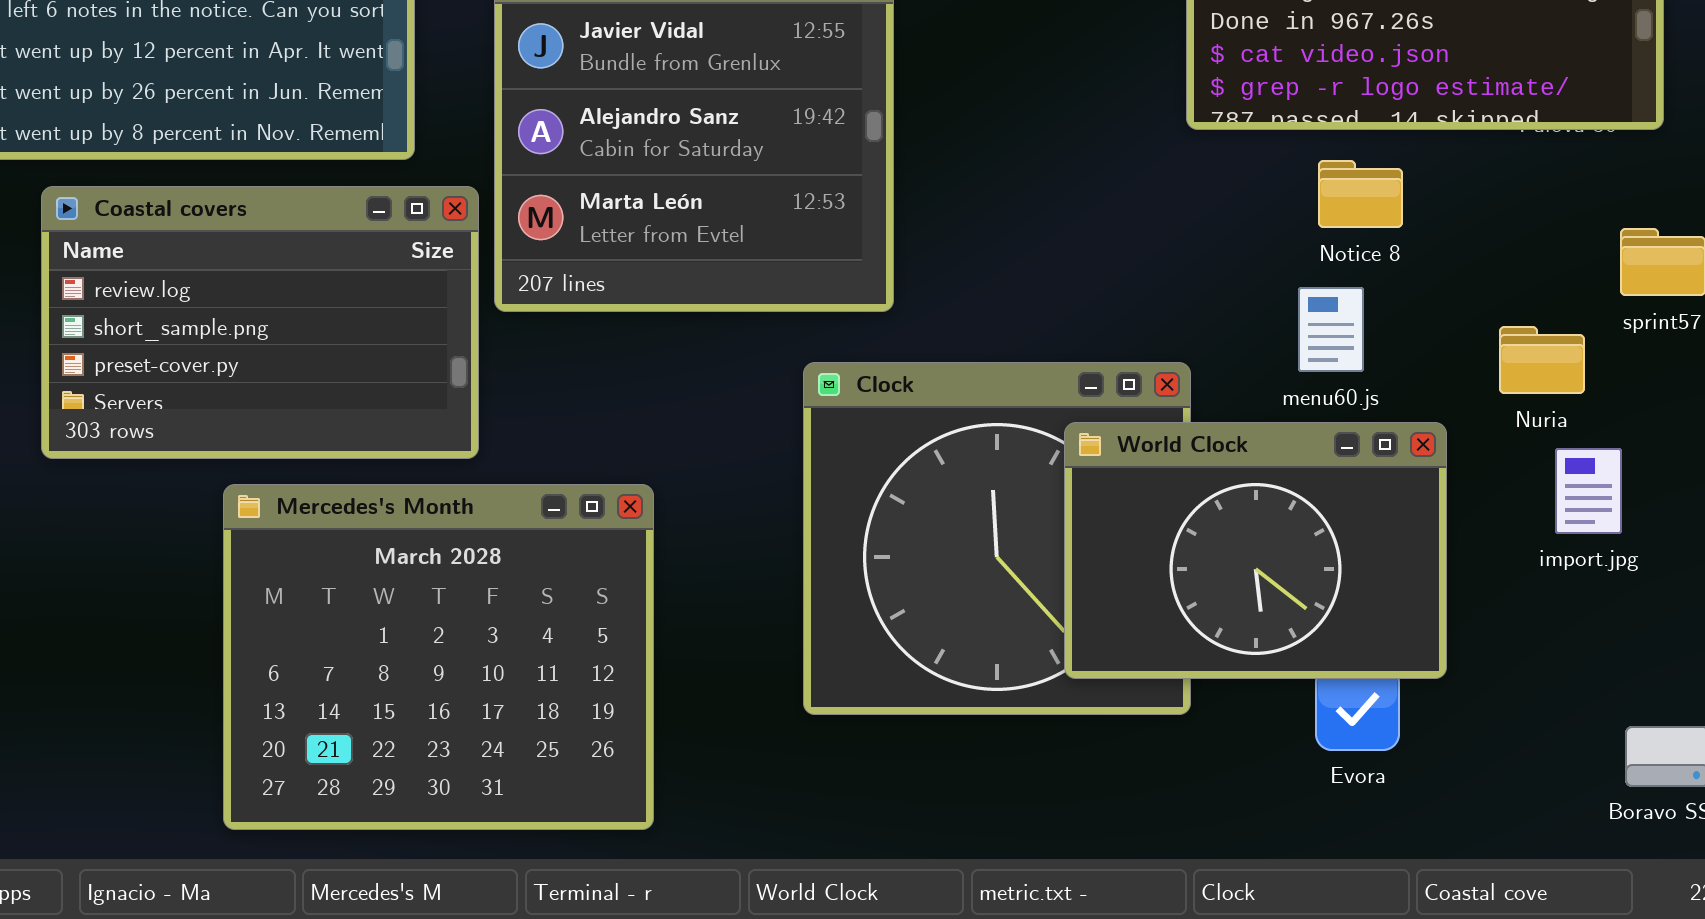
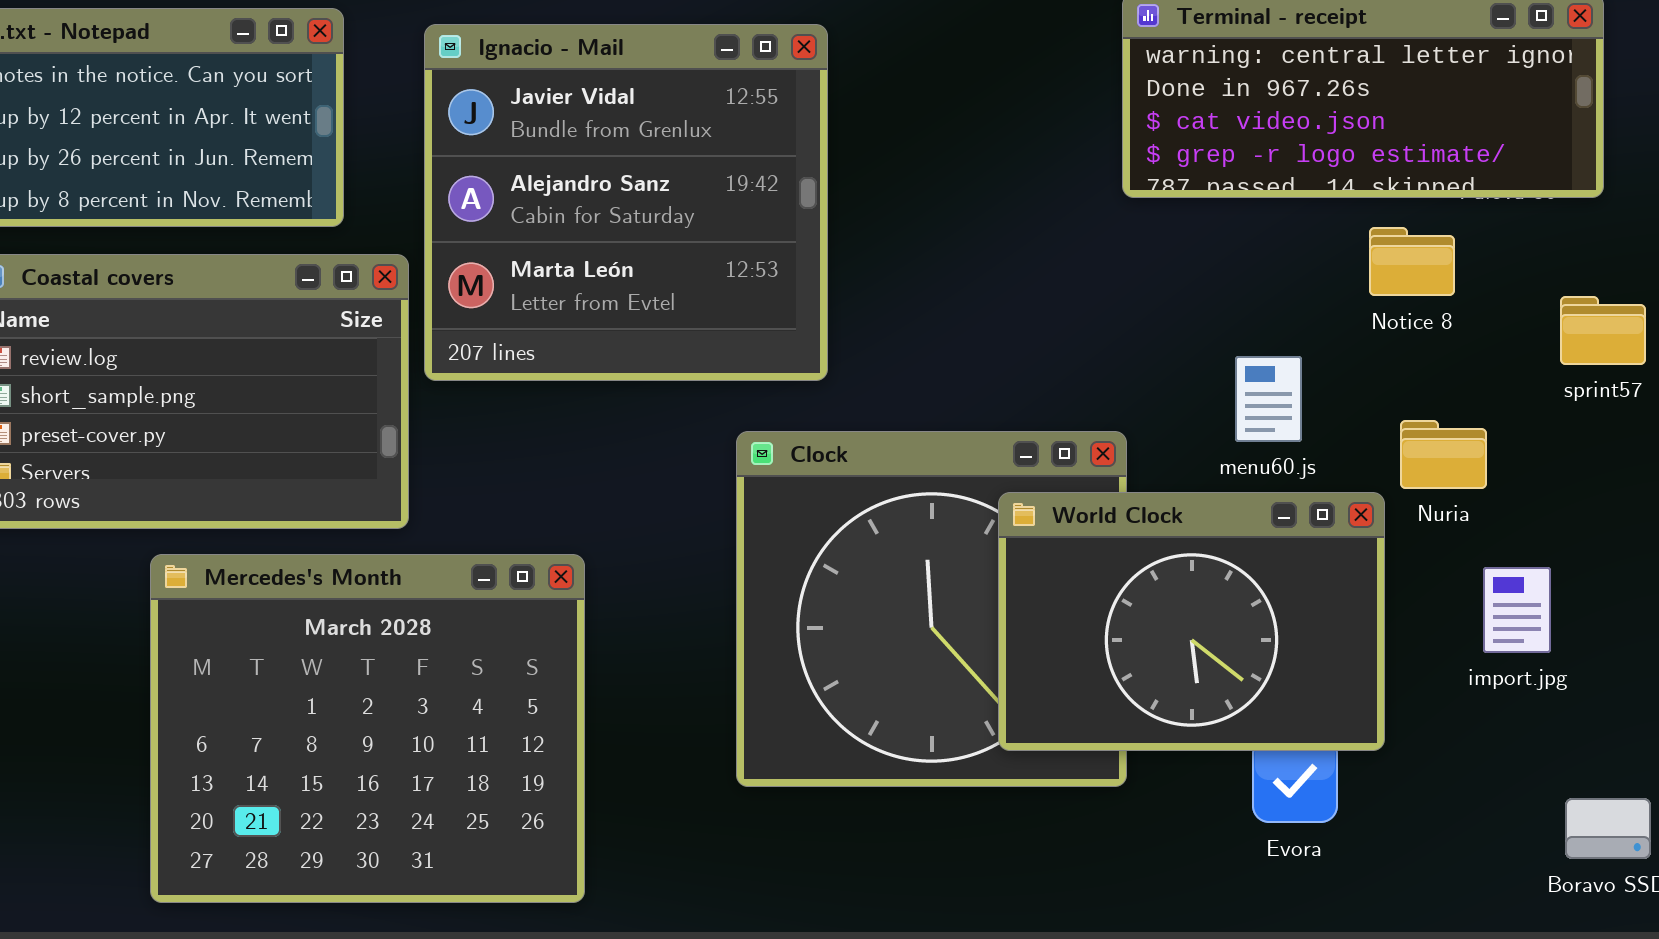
Notice 8: [1318,160,1403,228] -> [1369,227,1455,296], moved
Nuria: [1499,326,1585,394] -> [1400,420,1487,489], moved
import.jpg: [1555,448,1622,534] -> [1483,567,1551,653], moved

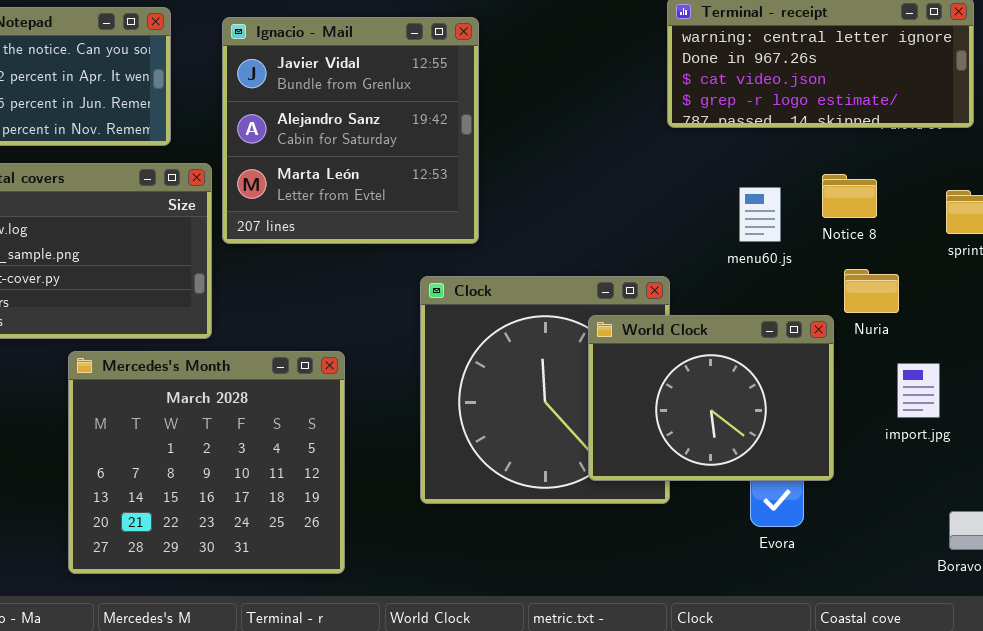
Notice 8: [1369,227,1455,296] -> [822,174,877,218], moved
menu60.js: [1235,356,1302,442] -> [739,187,781,242], moved
Mercedes's Month: [150,554,585,903] -> [68,351,345,574], moved

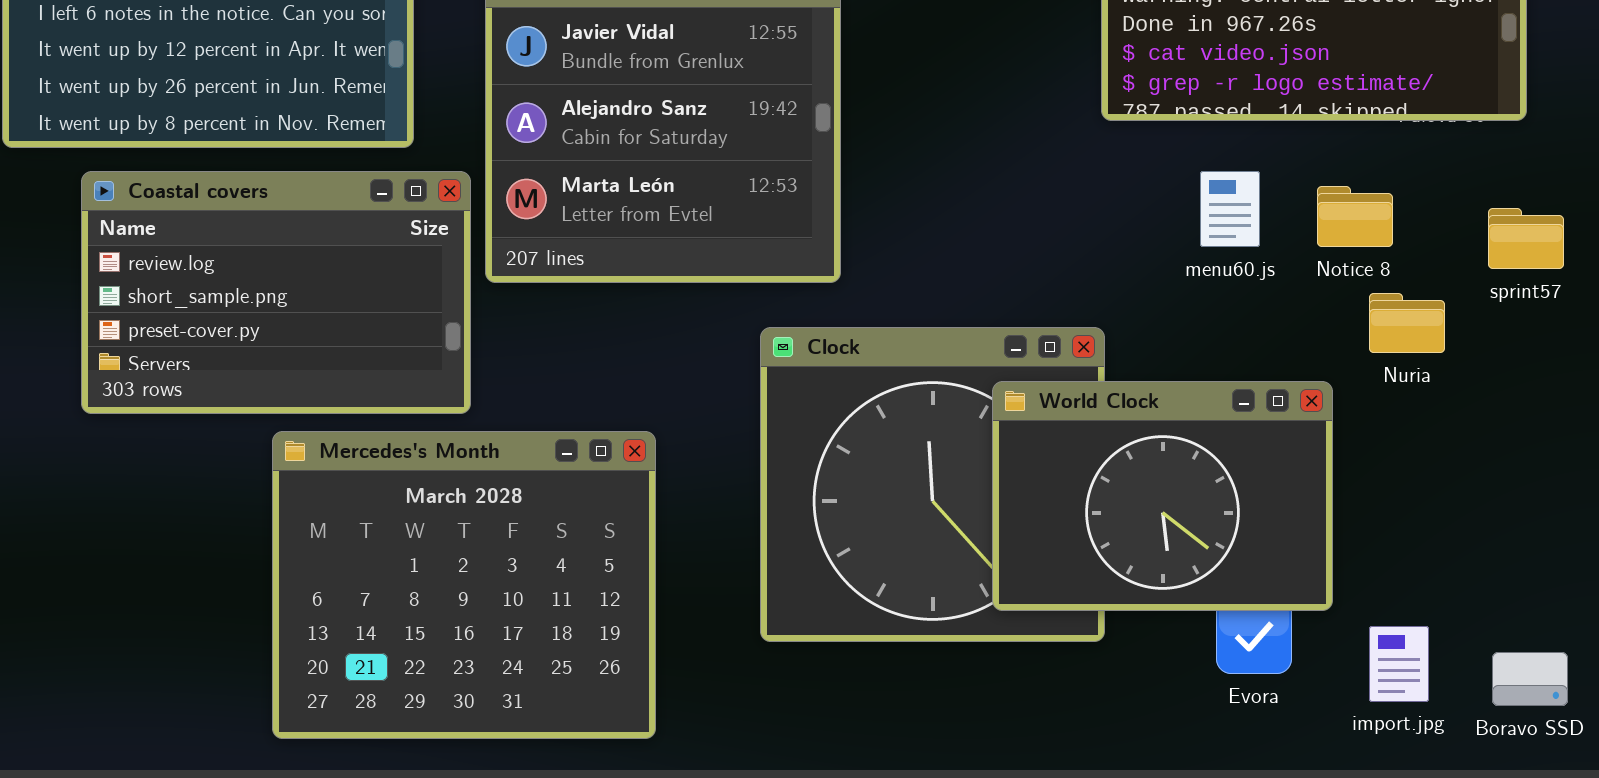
menu60.js: [739,187,781,242] -> [1200,171,1260,247], moved
Nuria: [844,269,899,313] -> [1369,293,1445,353], moved
import.jpg: [897,363,940,418] -> [1369,626,1429,702], moved

